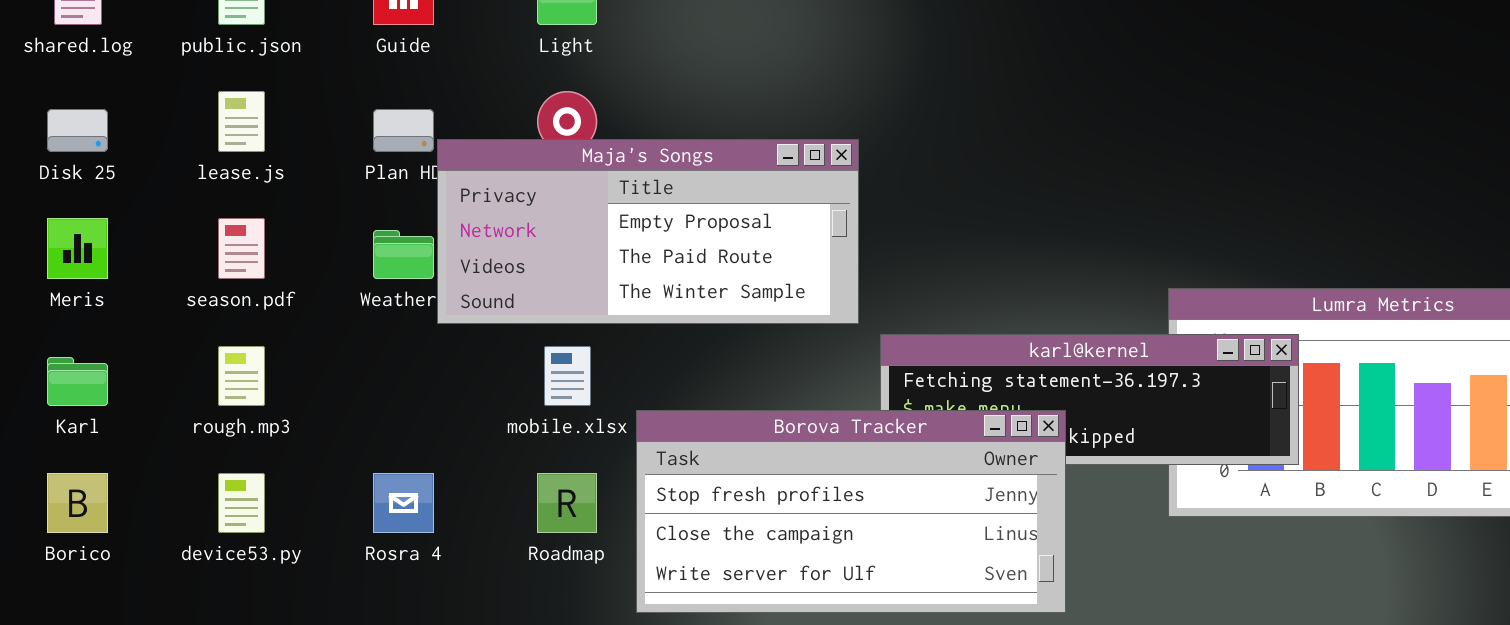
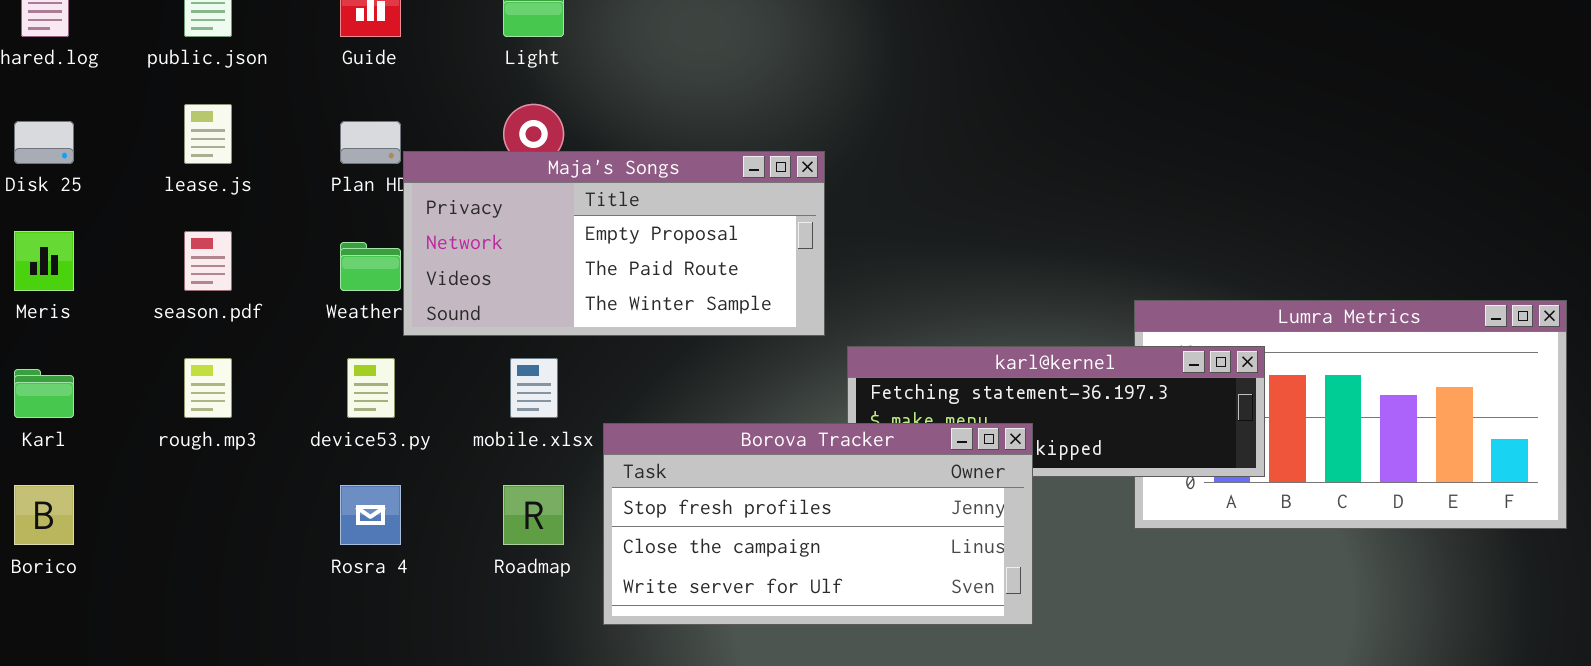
device53.py: [218,473,265,533] -> [347,358,395,418], moved

